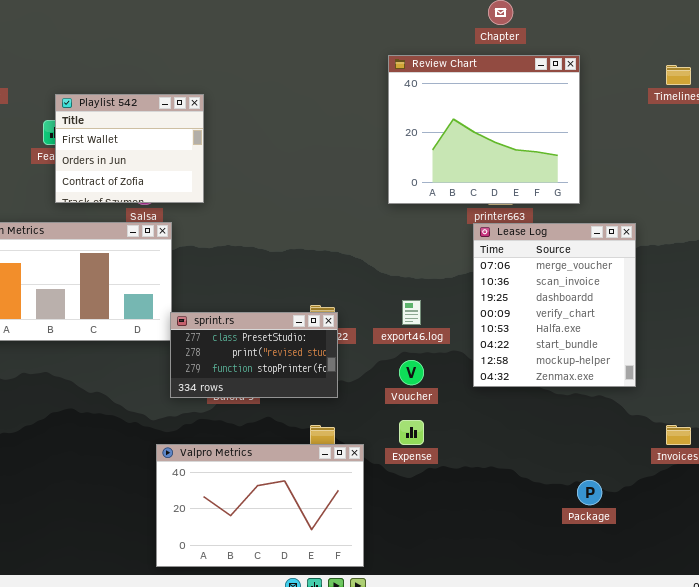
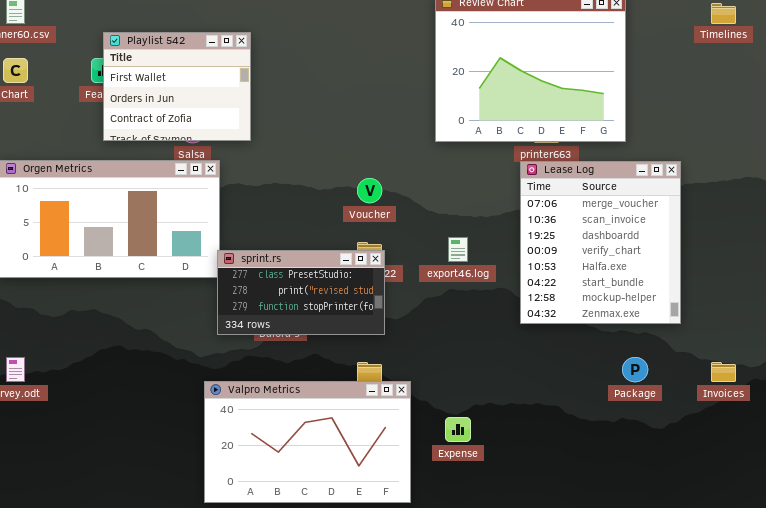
Voucher: [399,360,424,385] -> [357,178,382,203], moved
Expense: [399,420,424,445] -> [445,417,471,442], moved
Package: [577,480,602,505] -> [622,357,648,382], moved

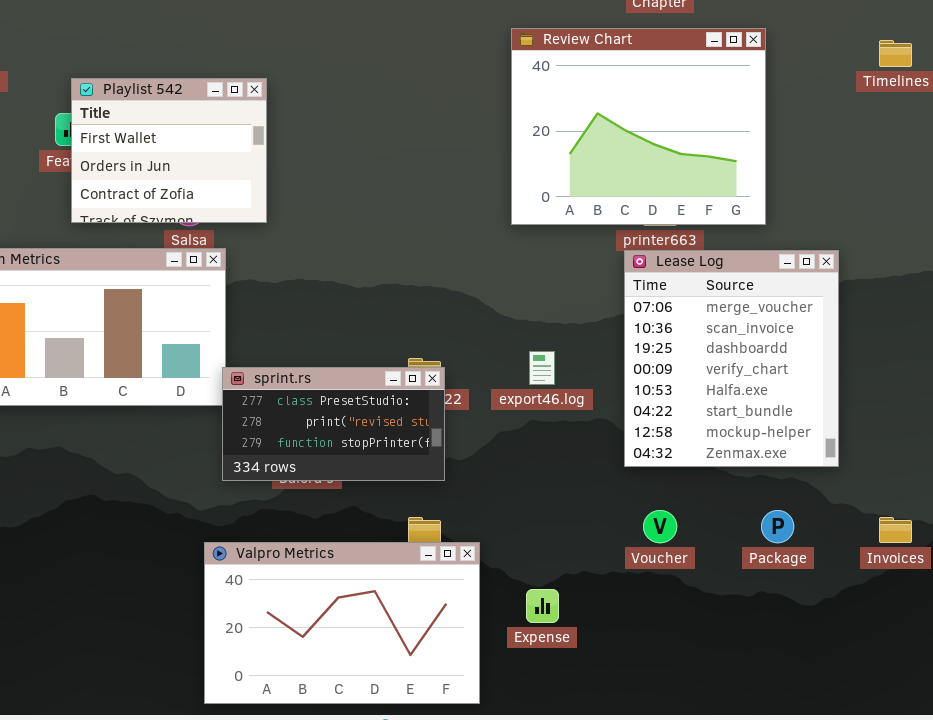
Voucher: [357,178,382,203] -> [643,510,677,543], moved

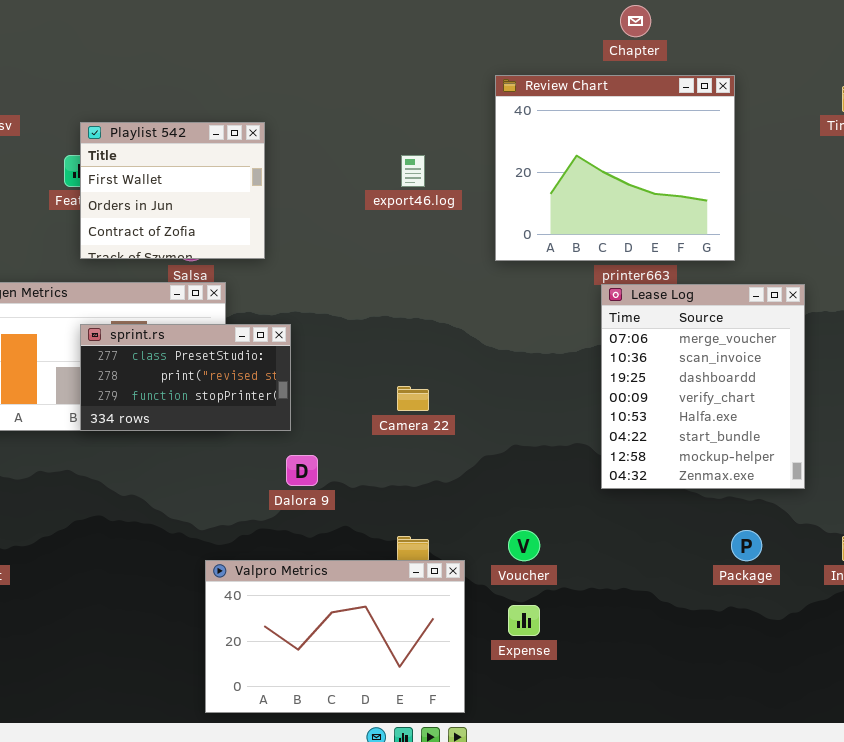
export46.log: [529,351,555,385] -> [401,155,425,187], moved
sprint.rs: [222,367,445,481] -> [80,324,291,431], moved
Voucher: [643,510,677,543] -> [508,530,540,561], moved

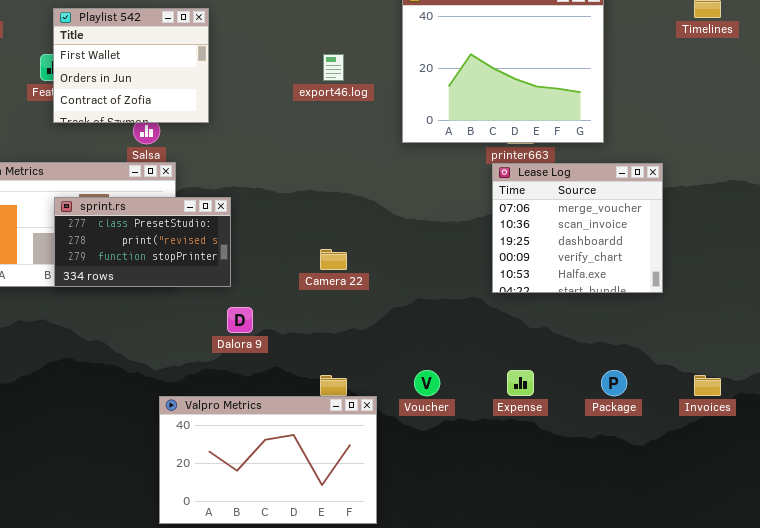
Playlist 542: [80,122,265,259] -> [53,8,209,123], moved
Lease Log: [601,284,805,489] -> [492,163,663,293], resized
Expense: [508,605,540,636] -> [507,370,534,396], moved

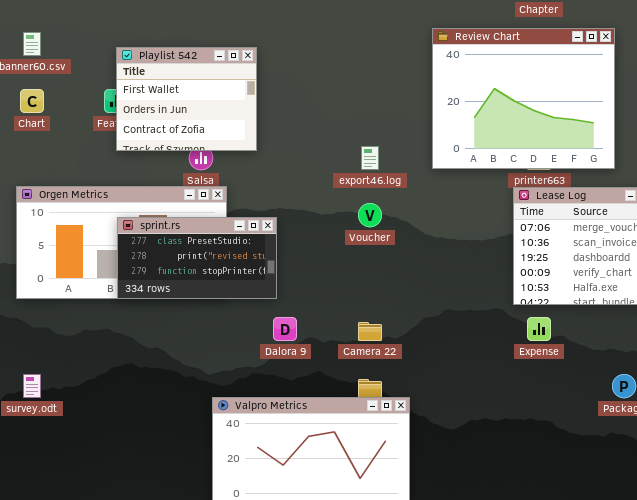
export46.log: [323,54,344,81] -> [361,146,379,170], moved
Camera 22: [320,249,347,270] -> [358,322,382,341], moved
Voucher: [414,370,440,396] -> [358,203,382,227], moved
Expense: [507,370,534,396] -> [527,317,551,341], moved

